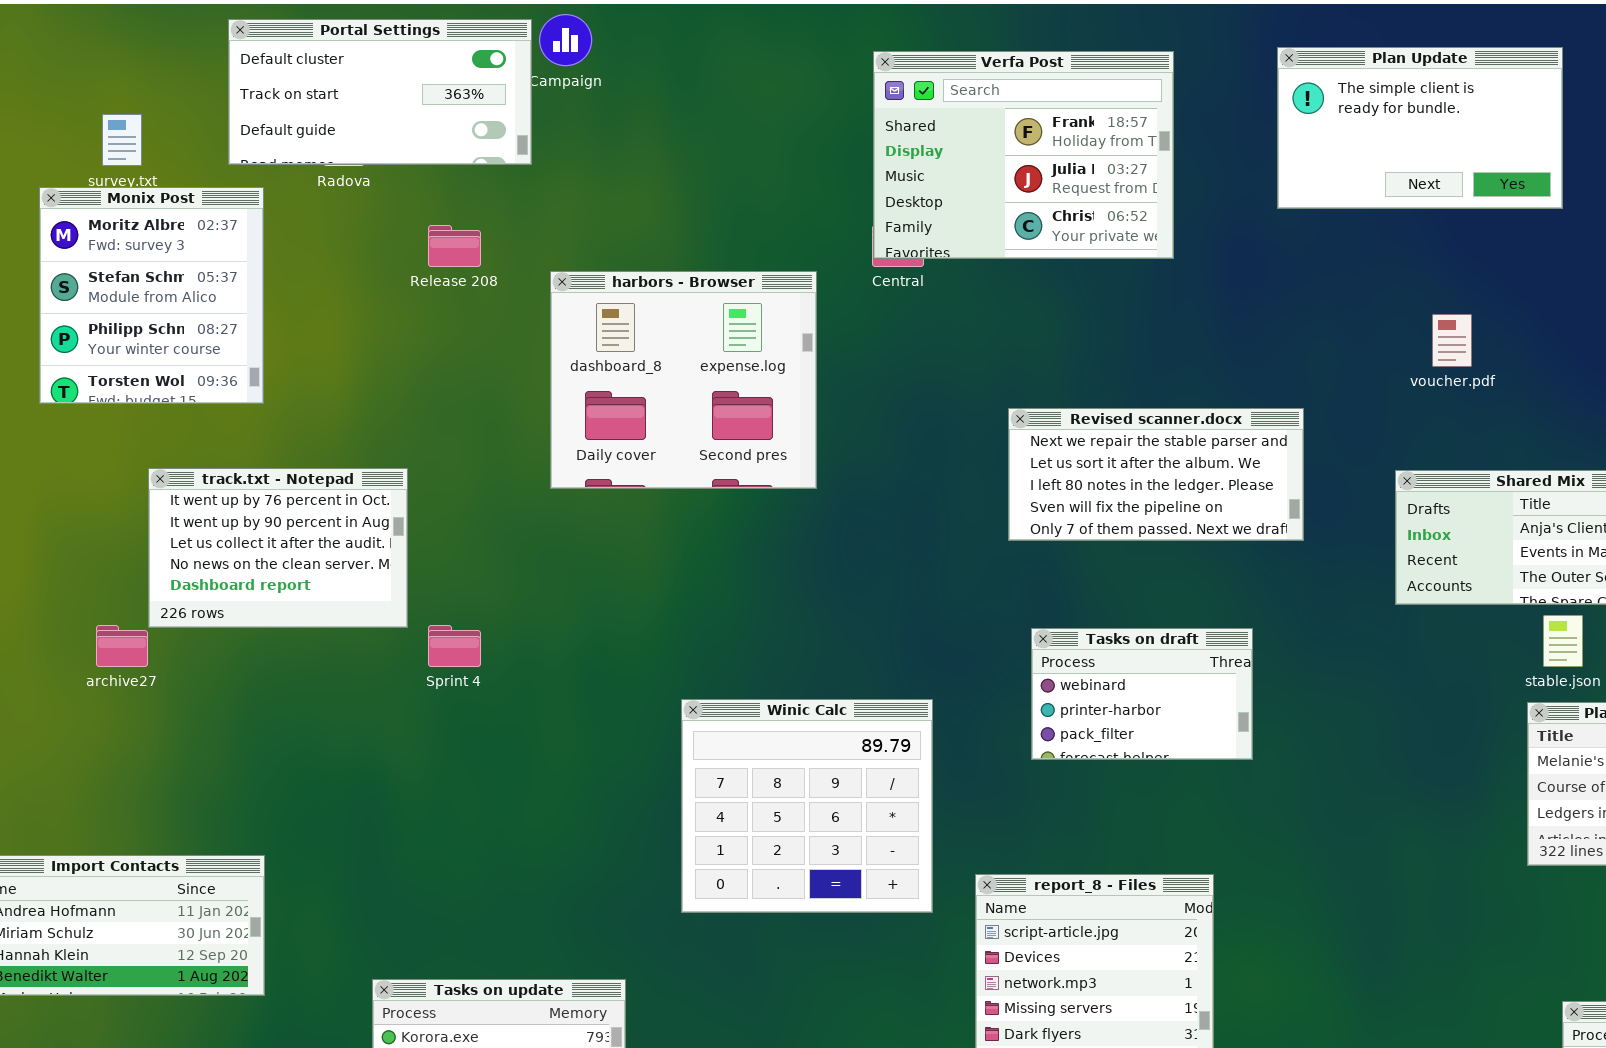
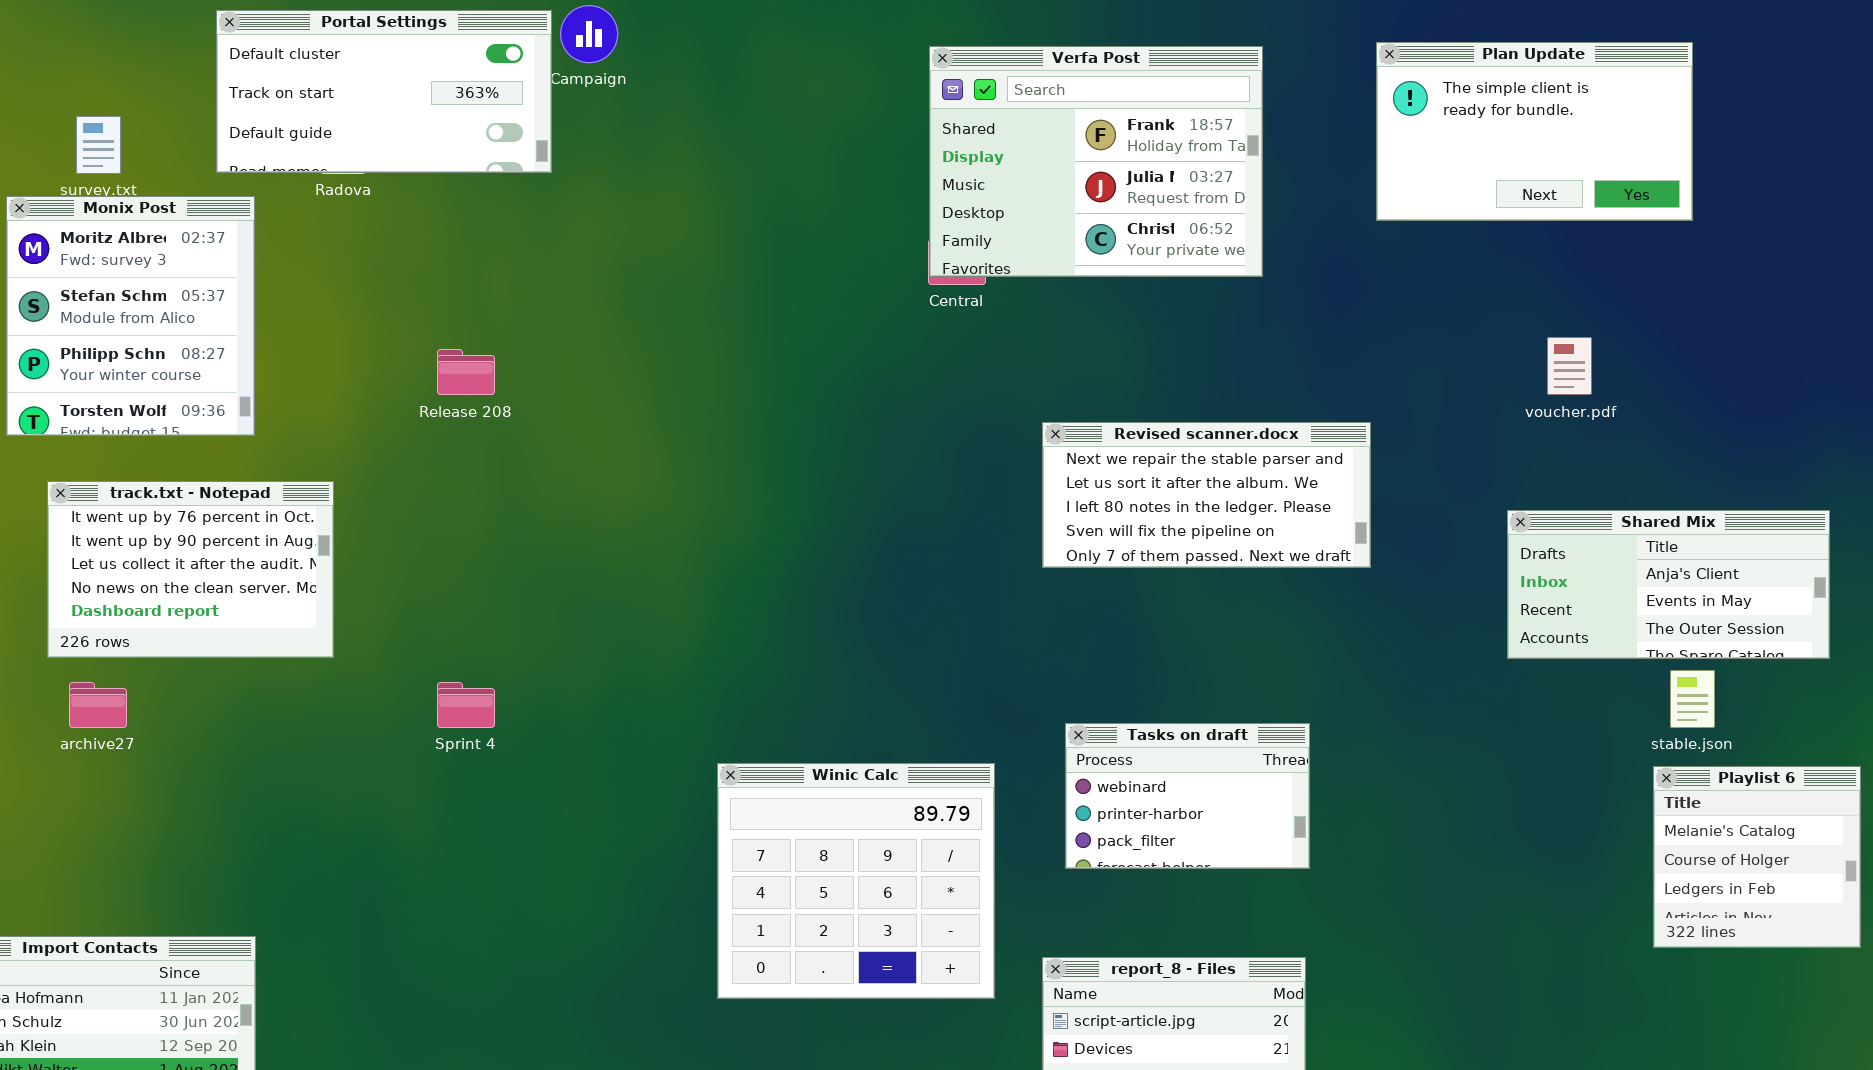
Release 208: [428,225,481,267] -> [437,349,495,395], moved
harbors - Browser: [550,271,817,489] -> none, closed
Revised scanner.docx: [1008,408,1304,541] -> [1042,422,1371,568], moved
track.txt - Notepad: [148,468,408,628] -> [47,481,334,658], moved
Tasks on draft: [1031,628,1253,760] -> [1065,723,1310,869], moved

